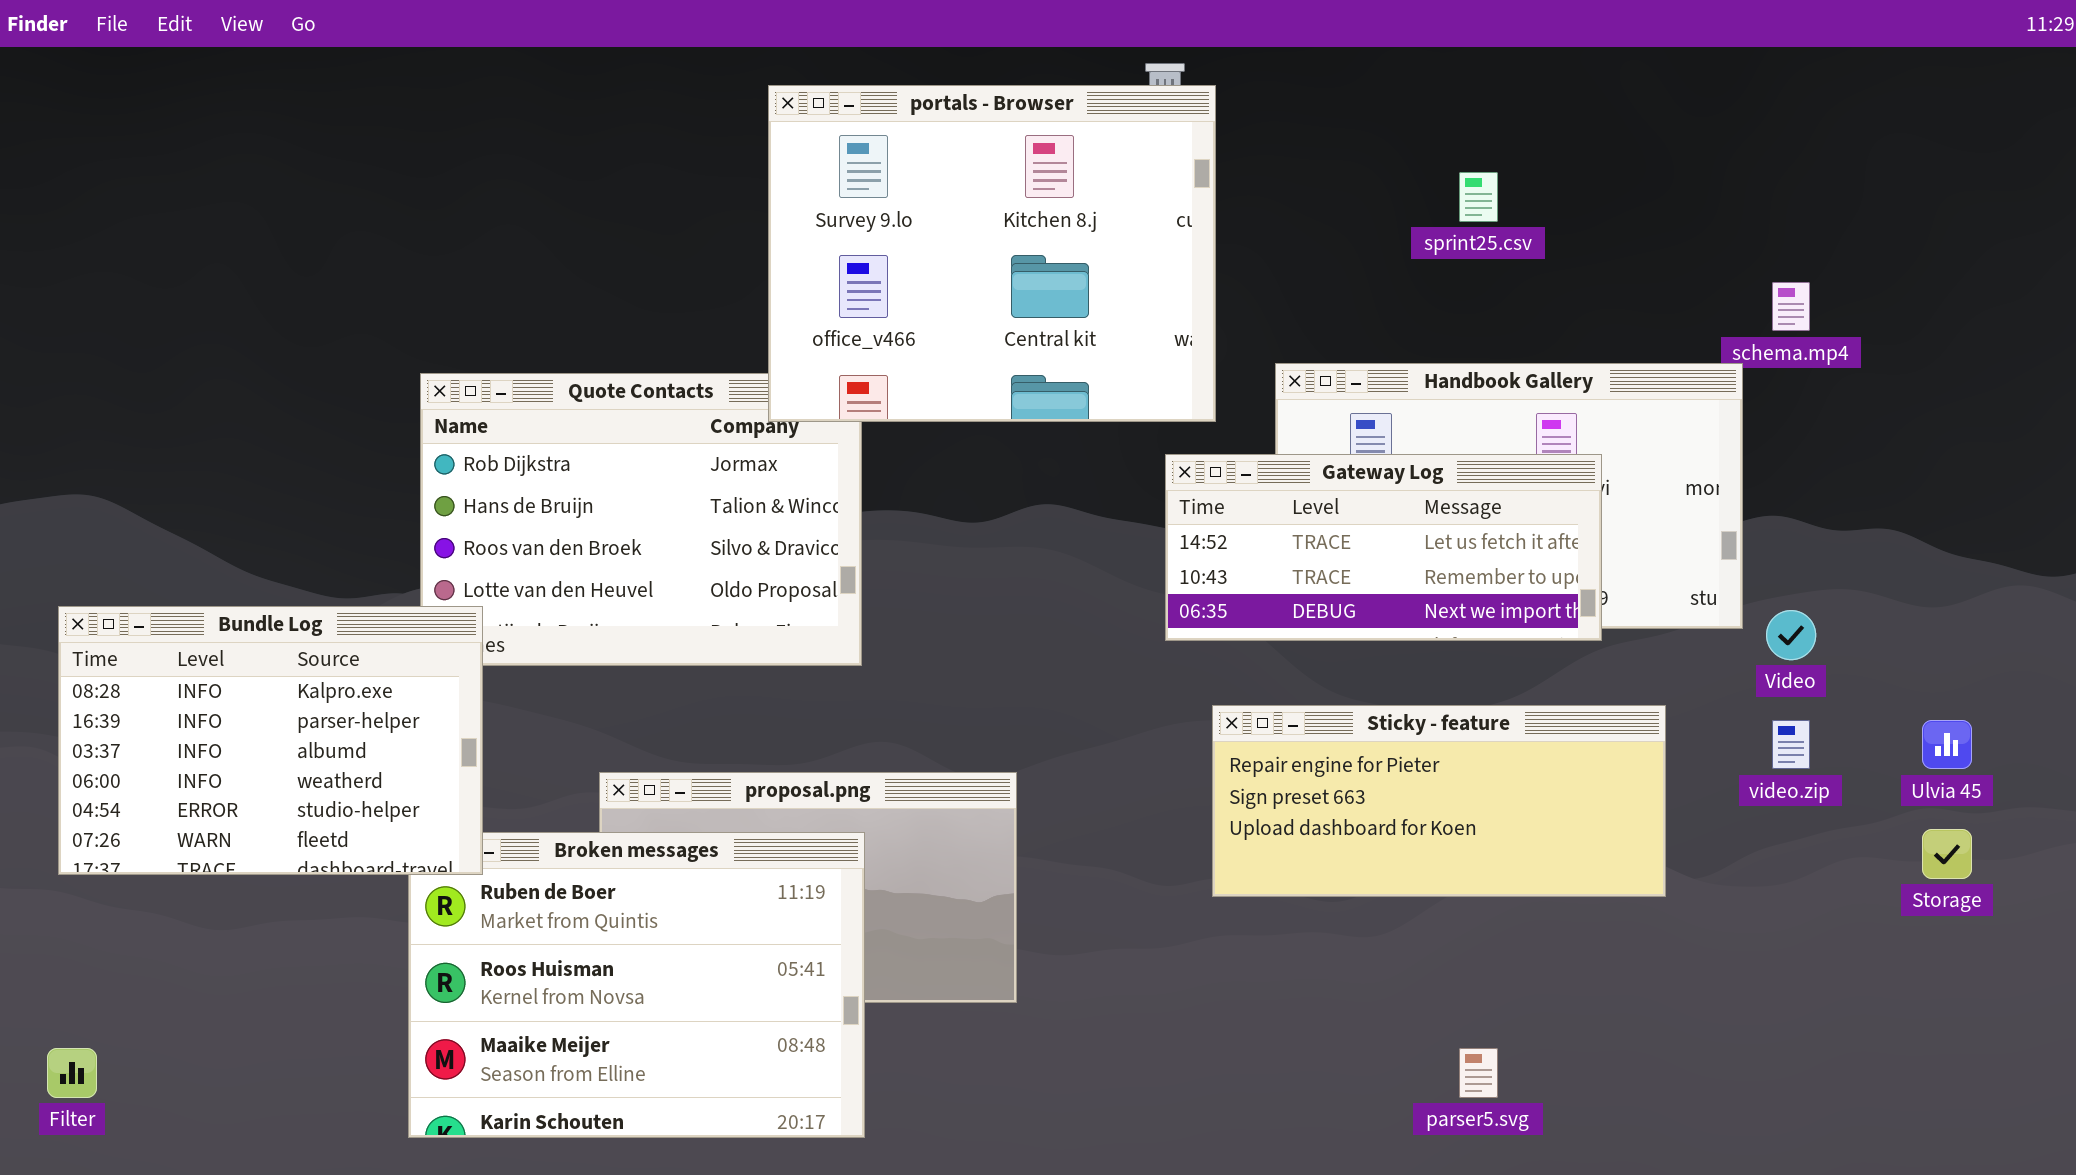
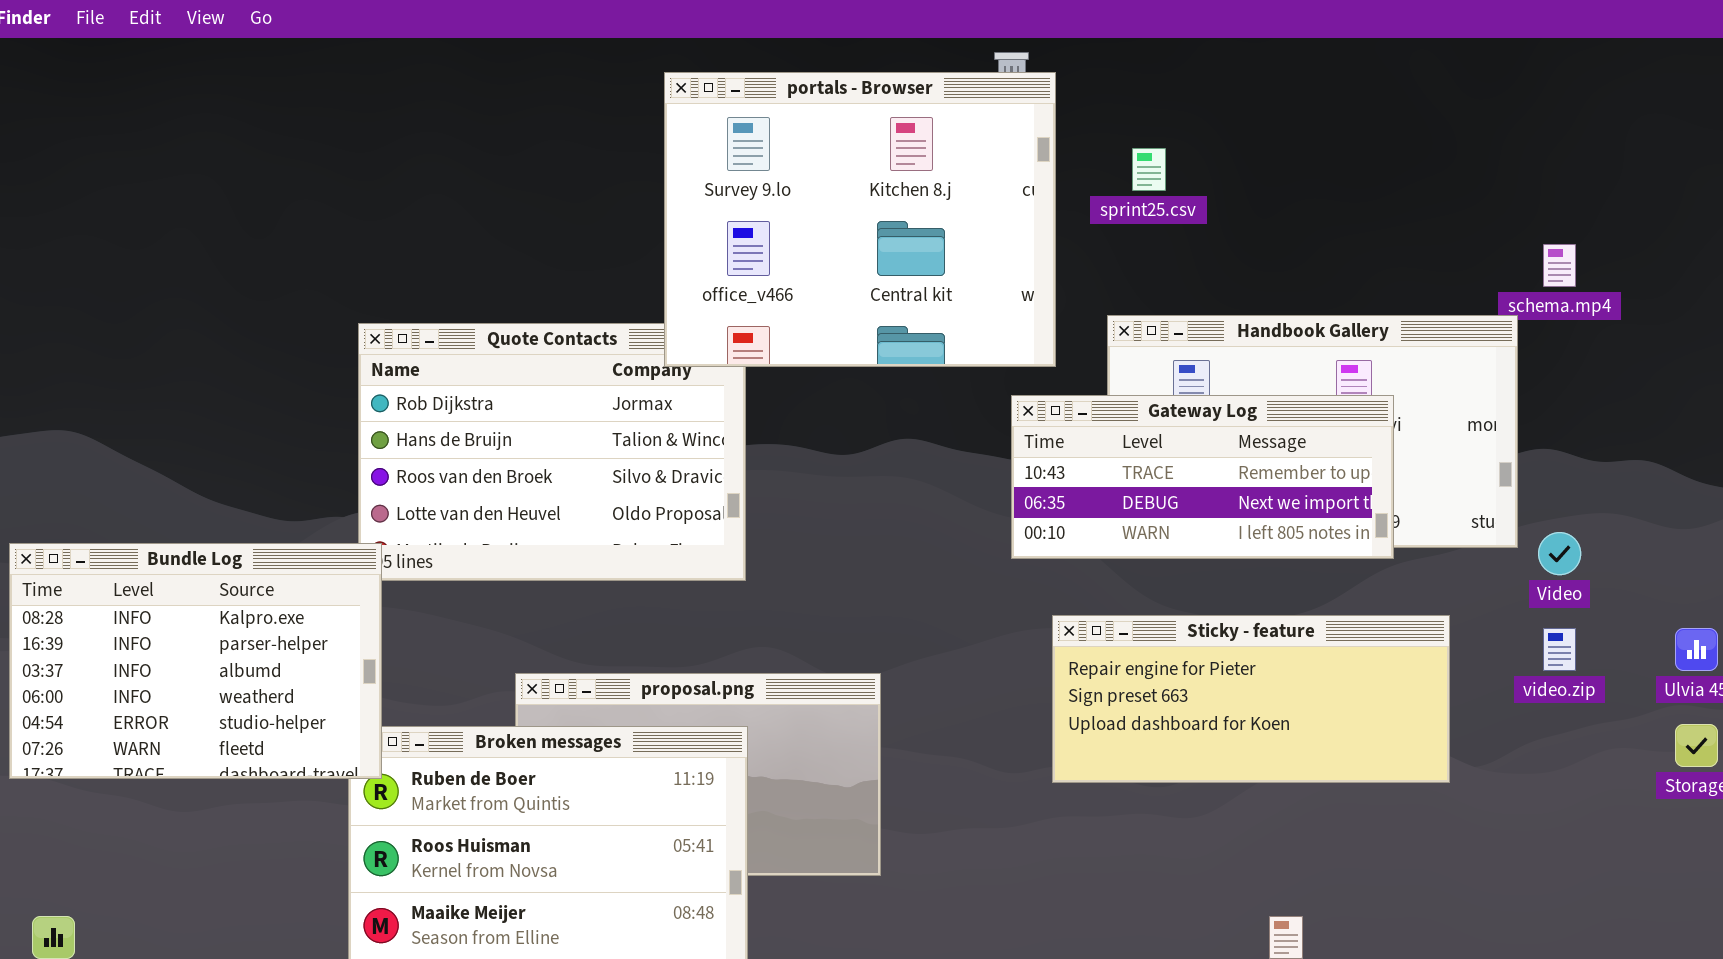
sprint25.csv: [1459,172,1498,222] -> [1132,148,1166,191], moved
Gateway Log: [1165,454,1602,641] -> [1011,395,1394,559], scrolled down 1 row
Bundle Log: [58,606,483,875] -> [9,543,382,779], moved

